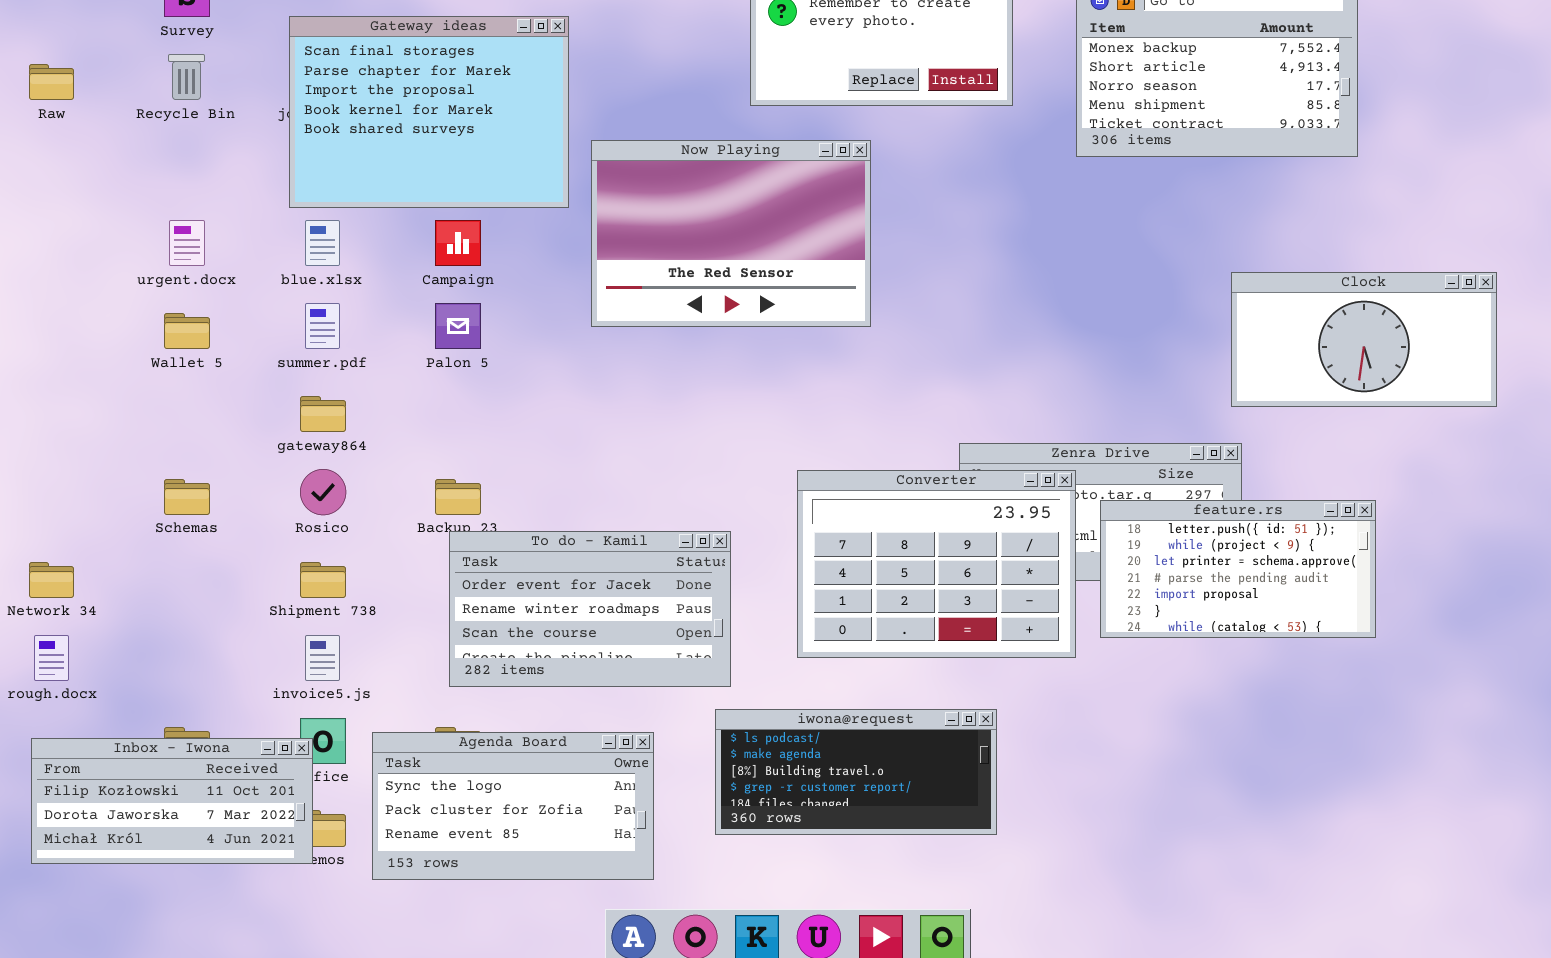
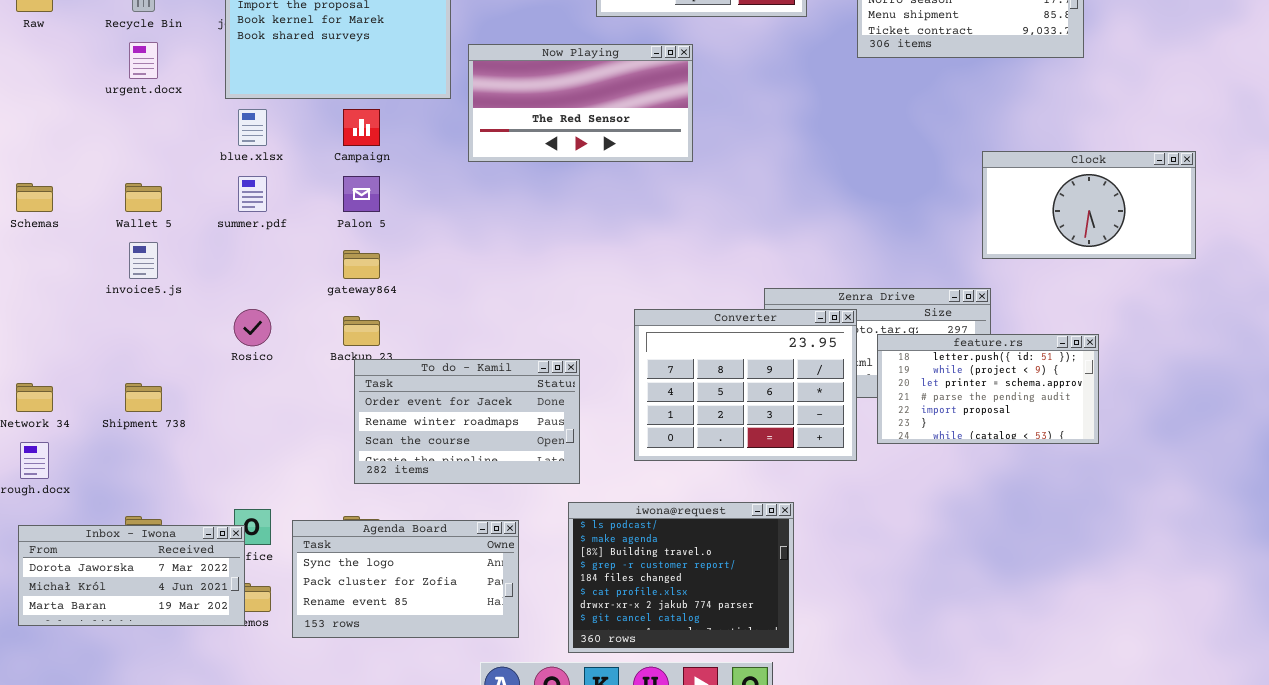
Now Playing: [591,140,871,327] -> [468,44,693,162], resized
urgent.docx: [169,220,205,266] -> [129,42,158,79], moved
gateway864: [300,396,346,432] -> [343,250,380,279], moved
Schemas: [164,479,210,515] -> [16,183,53,212], moved
Shipment 738: [300,562,346,598] -> [125,383,162,412], moved
invoice5.js: [305,635,340,681] -> [129,242,158,279], moved
iwona@request: [715,709,997,835] -> [568,502,794,653], resized
Inbox - Iwona: [31,738,313,864] -> [18,525,245,626], scrolled down 1 row

